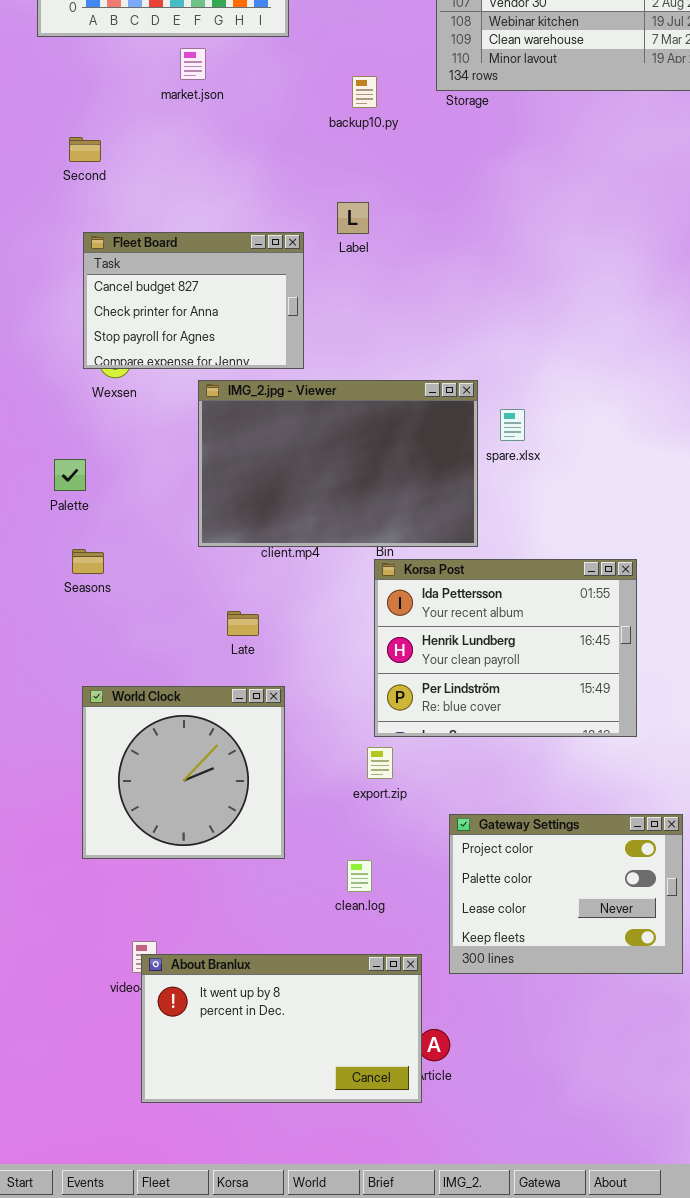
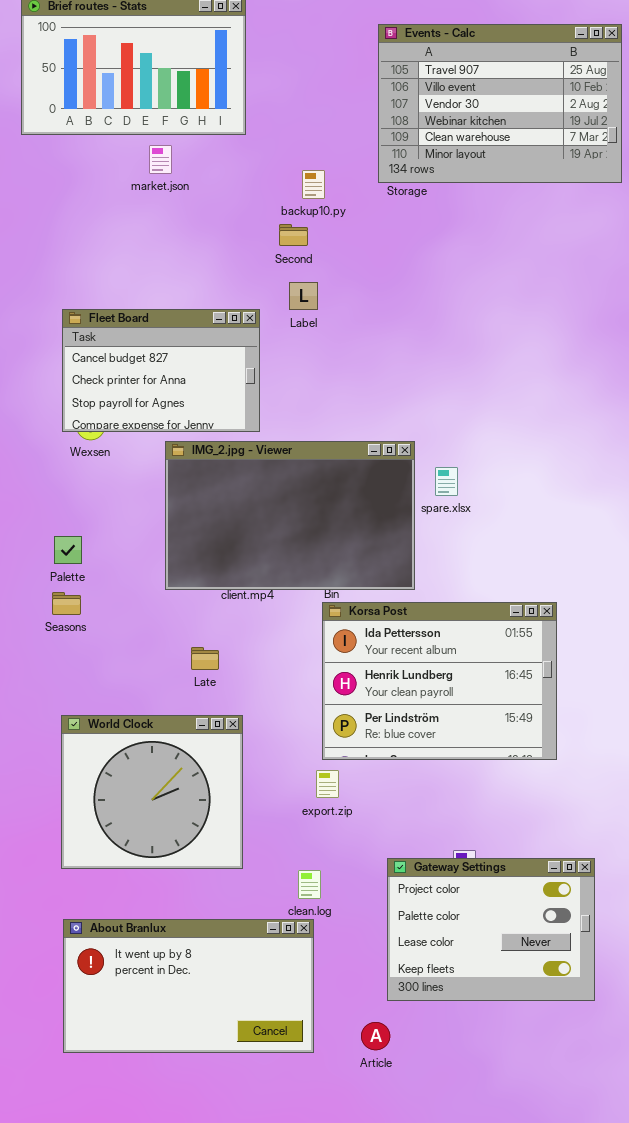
Second: [69,137,101,162] -> [279,224,308,246], moved
Palette: [54,459,86,491] -> [54,536,82,564], moved
Gateway Settings: [449,814,683,974] -> [387,858,595,1001], moved
About Branlux: [141,954,422,1103] -> [63,919,314,1053], moved

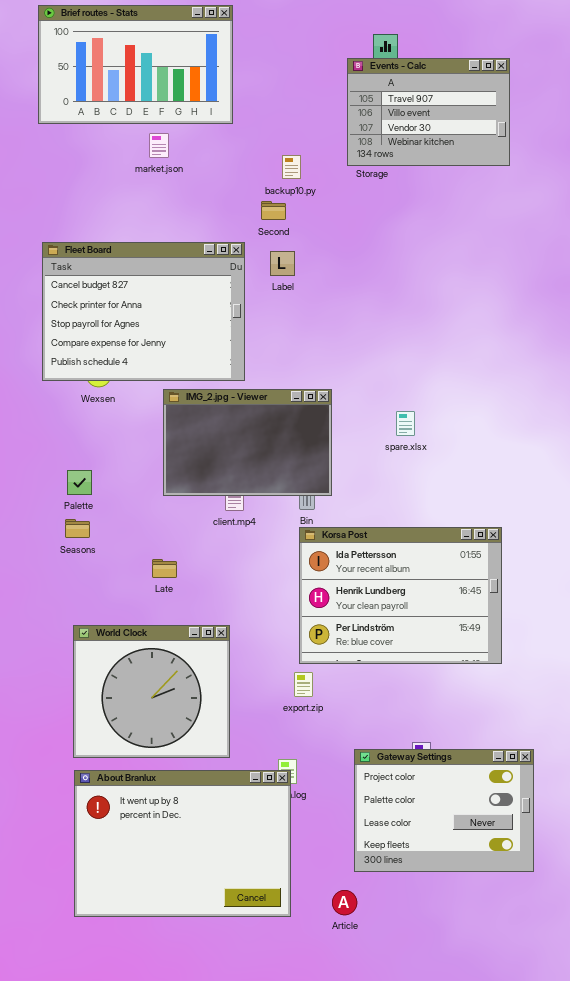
Events - Calc: [378,24,622,183] -> [347,58,510,166], resized
Fleet Board: [62,309,260,432] -> [42,242,245,381], resized
IMG_2.jpg - Viewer: [165,441,415,590] -> [163,389,332,496], resized
Late: [191,647,219,670] -> [152,559,177,578], moved
About Branlux: [63,919,314,1053] -> [74,770,291,917], resized

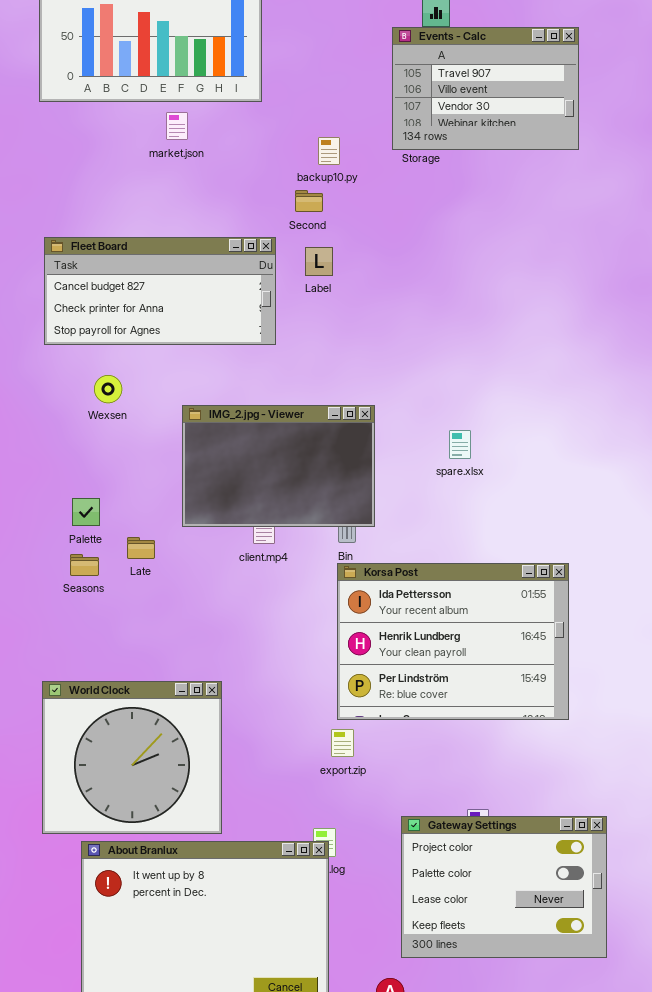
Fleet Board: [42,242,245,381] -> [44,237,276,345], resized
Late: [152,559,177,578] -> [127,537,155,559], moved
World Clock: [73,625,230,758] -> [42,681,222,834], moved

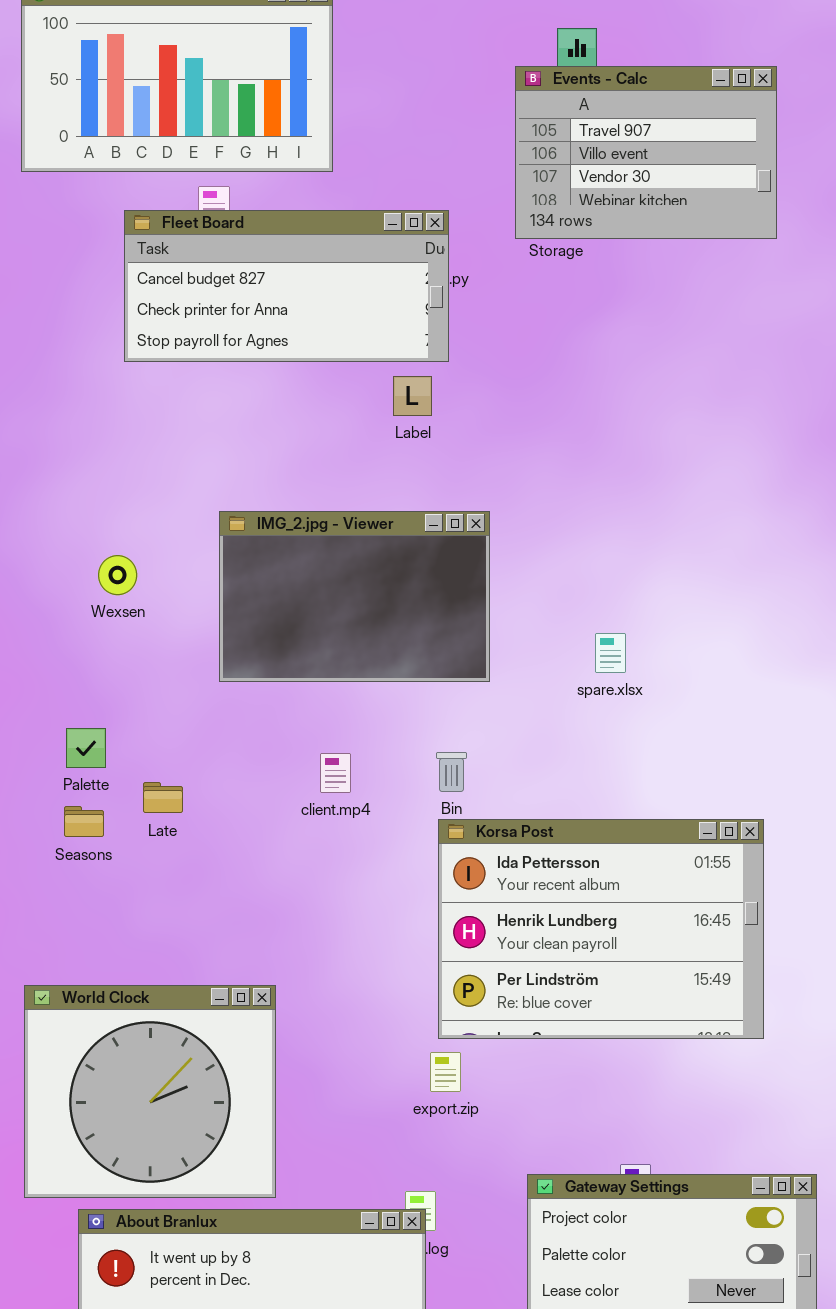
Fleet Board: [44,237,276,345] -> [124,210,449,362], moved
IMG_2.jpg - Viewer: [182,405,375,527] -> [219,511,490,682], moved

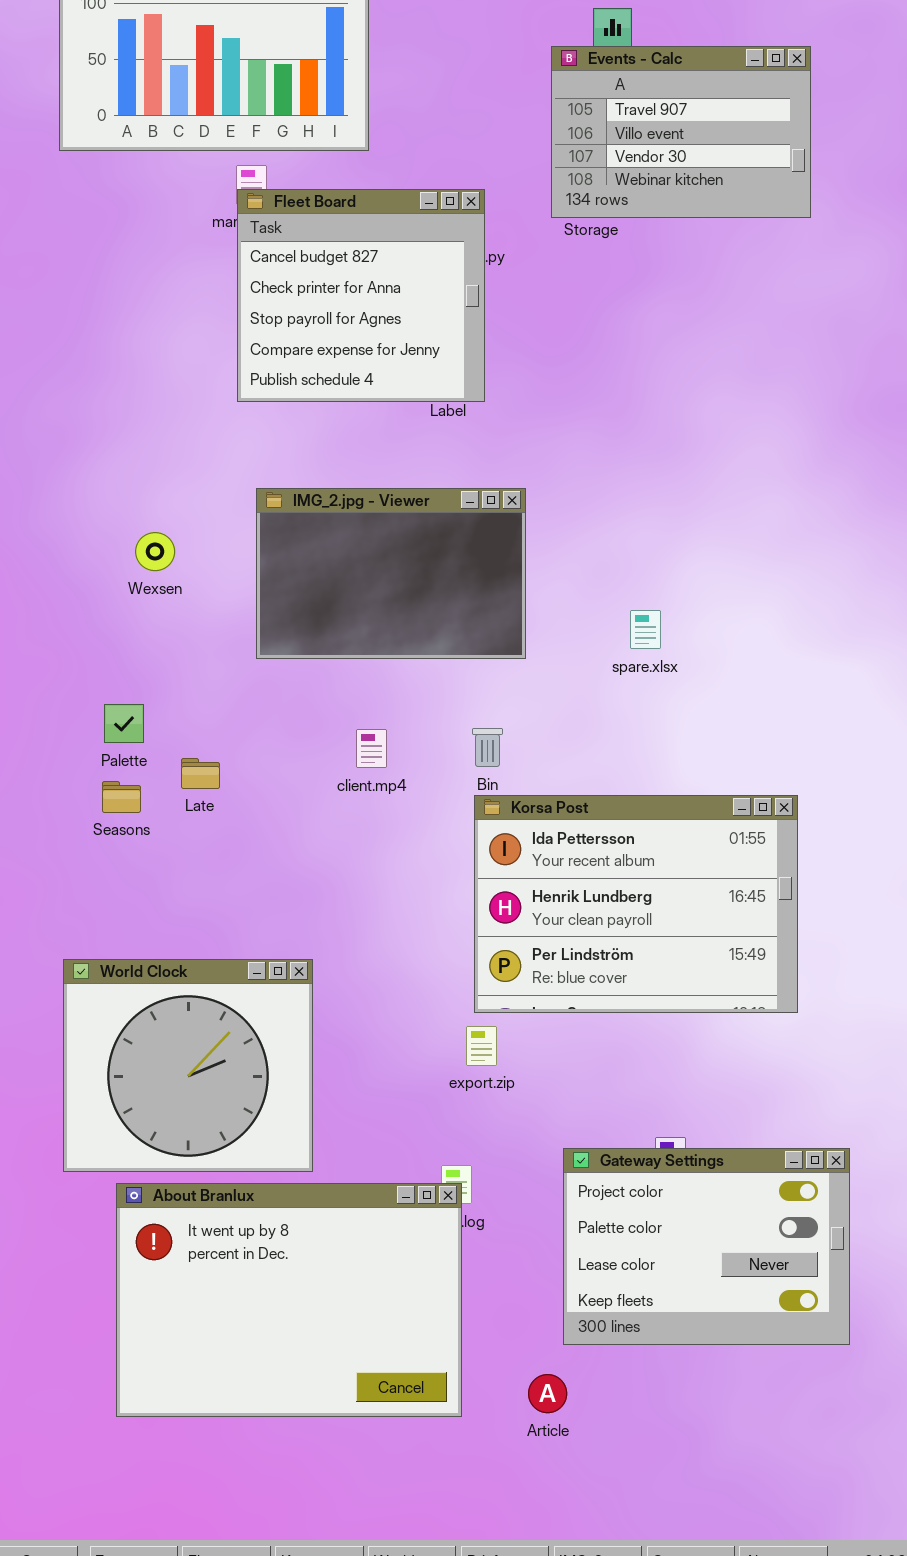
Fleet Board: [124,210,449,362] -> [237,189,485,402], resized

